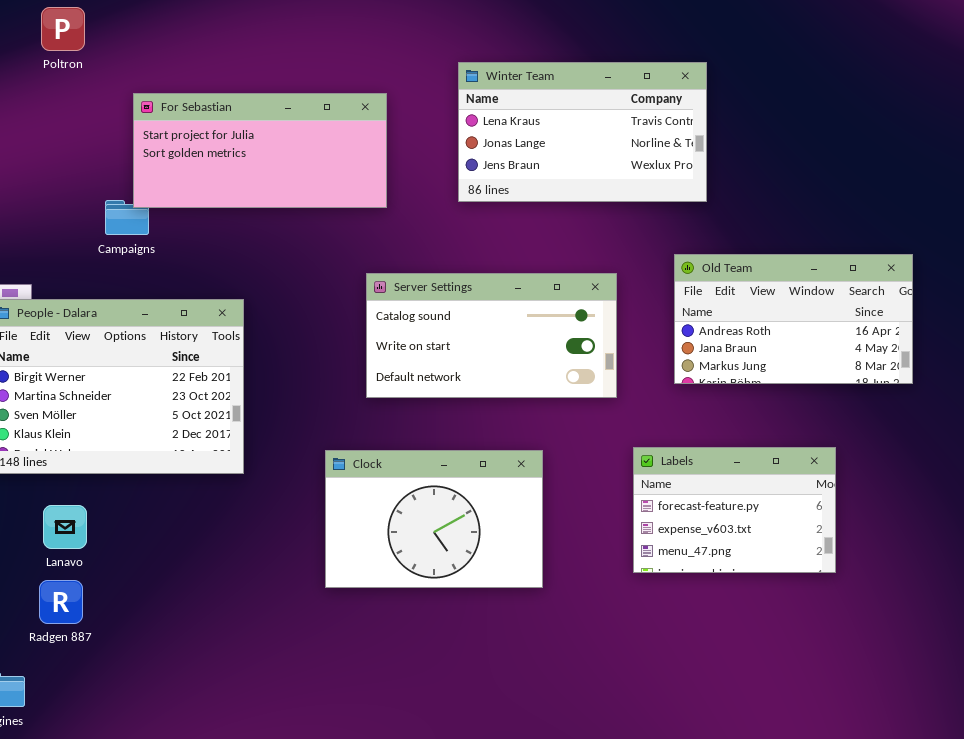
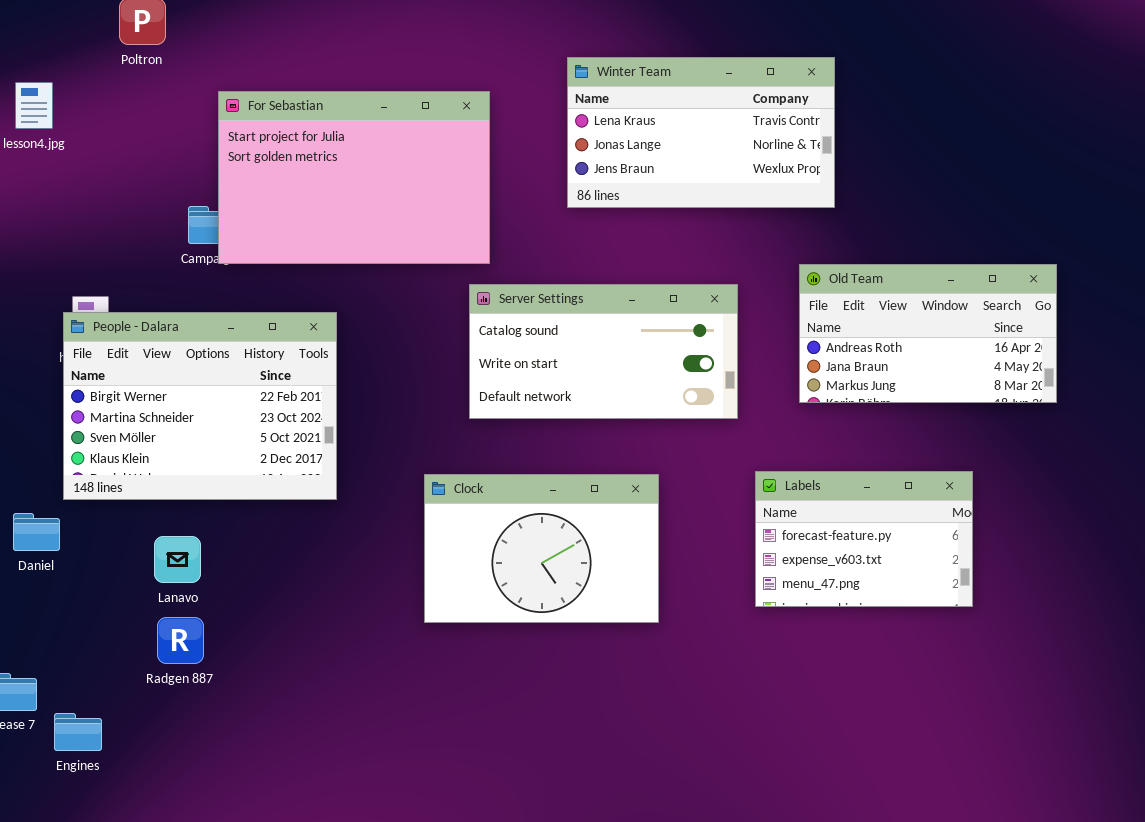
For Sebastian: [133,93,387,208] -> [218,91,490,264], resized
Lanavo: [43,505,87,549] -> [154,536,201,583], moved
Radgen 887: [39,580,83,624] -> [157,617,204,664], moved

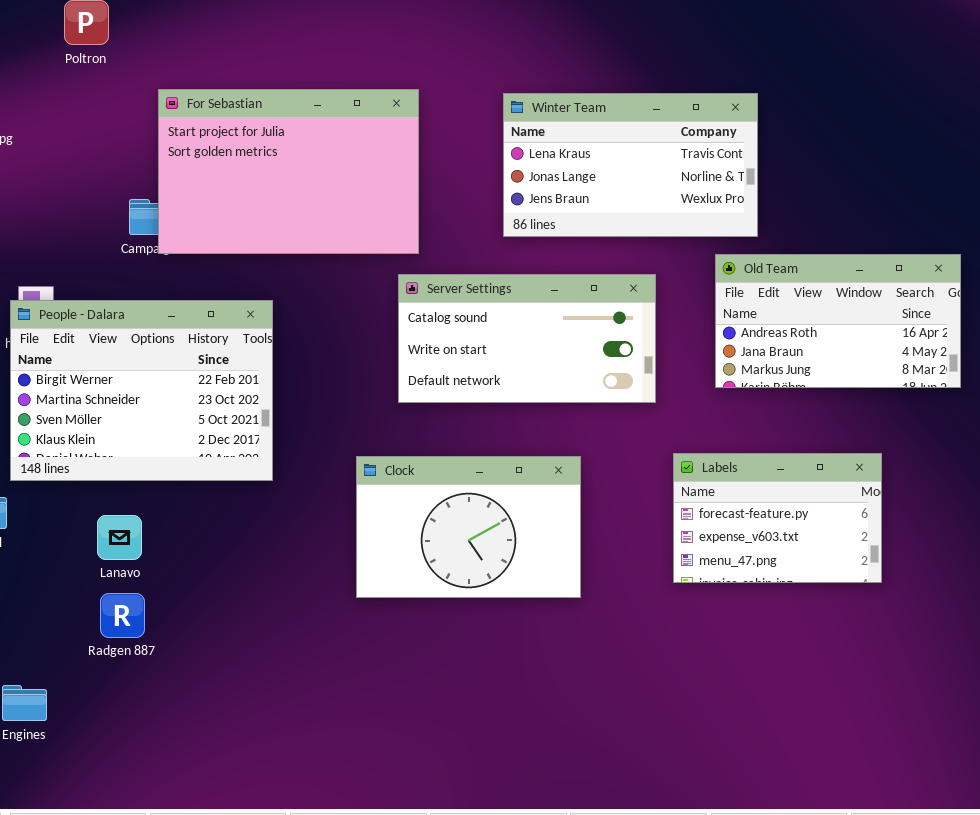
Winter Team: [567,57,835,208] -> [503,93,758,237], moved

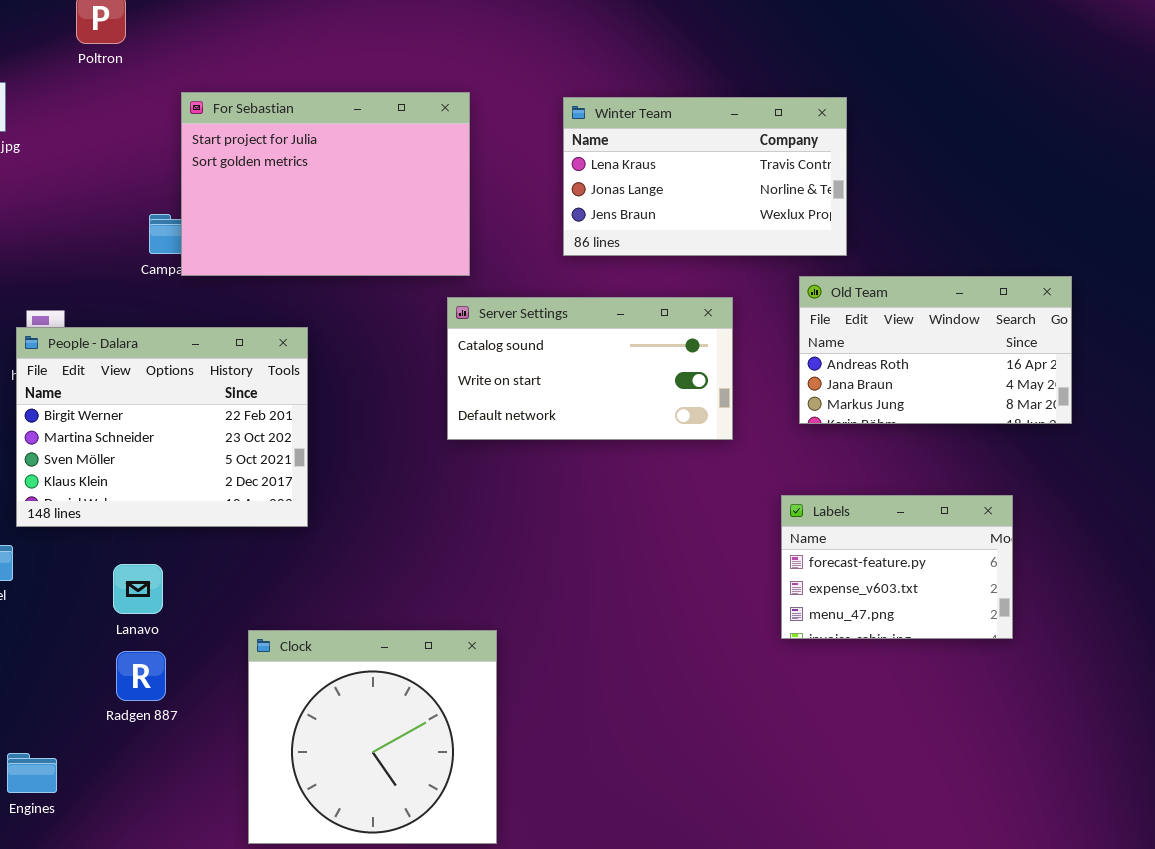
Labels: [673,453,882,583] -> [781,495,1013,639], moved
Clock: [356,456,581,598] -> [248,630,497,844], moved, resized

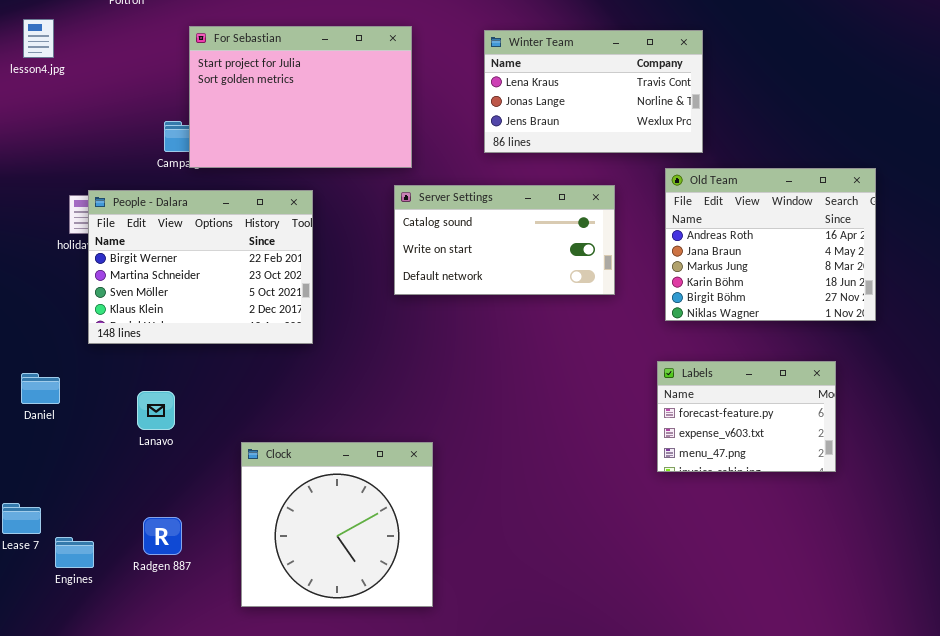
Old Team: [799,276,1072,424] -> [665,168,876,321], resized
People - Dalara: [16,327,308,527] -> [88,190,313,344], moved
Labels: [781,495,1013,639] -> [657,361,836,472], moved
Radgen 887: [116,651,166,701] -> [143,517,182,555], moved

